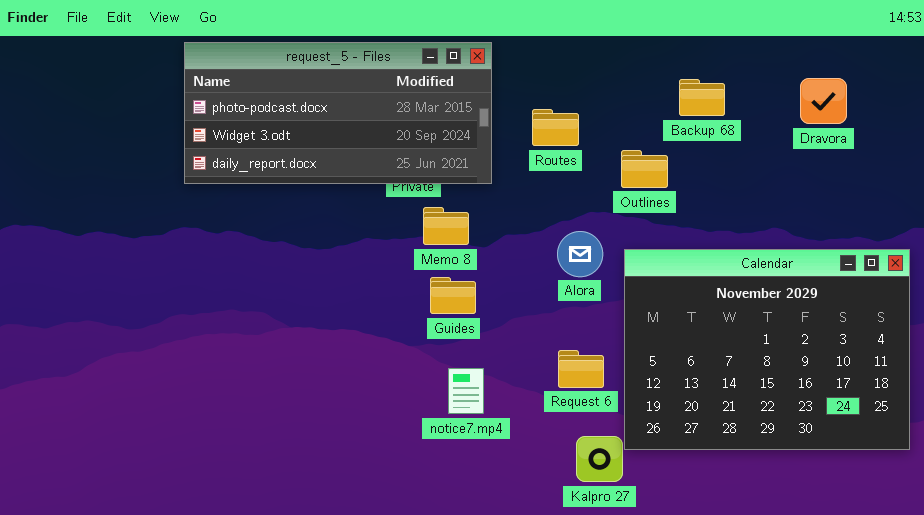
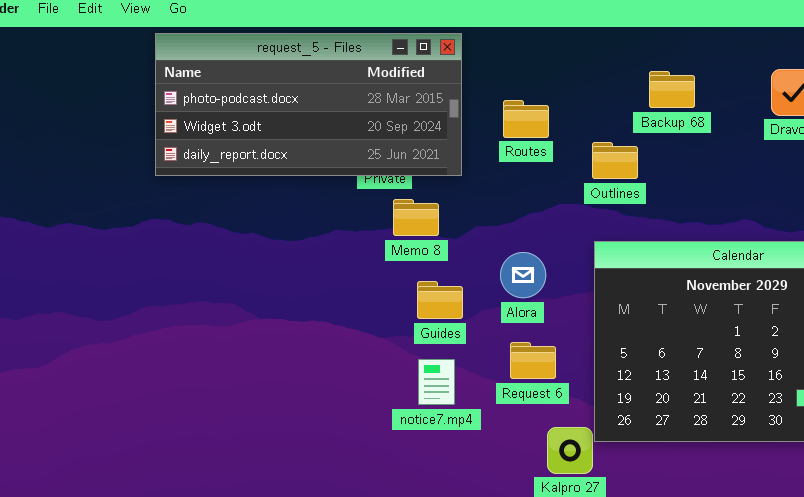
Alora: [557,231,603,277] -> [500,252,546,298], moved
Guides: [430,277,476,314] -> [417,281,463,319], moved
Request 6: [558,350,604,388] -> [510,342,556,379], moved

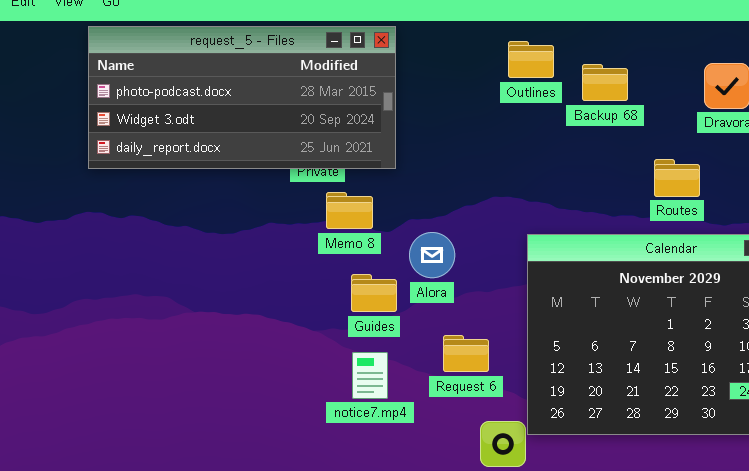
Routes: [503,100,549,138] -> [654,159,700,197], moved
Outlines: [592,142,638,179] -> [508,41,554,78], moved
Alora: [500,252,546,298] -> [409,232,455,278], moved

